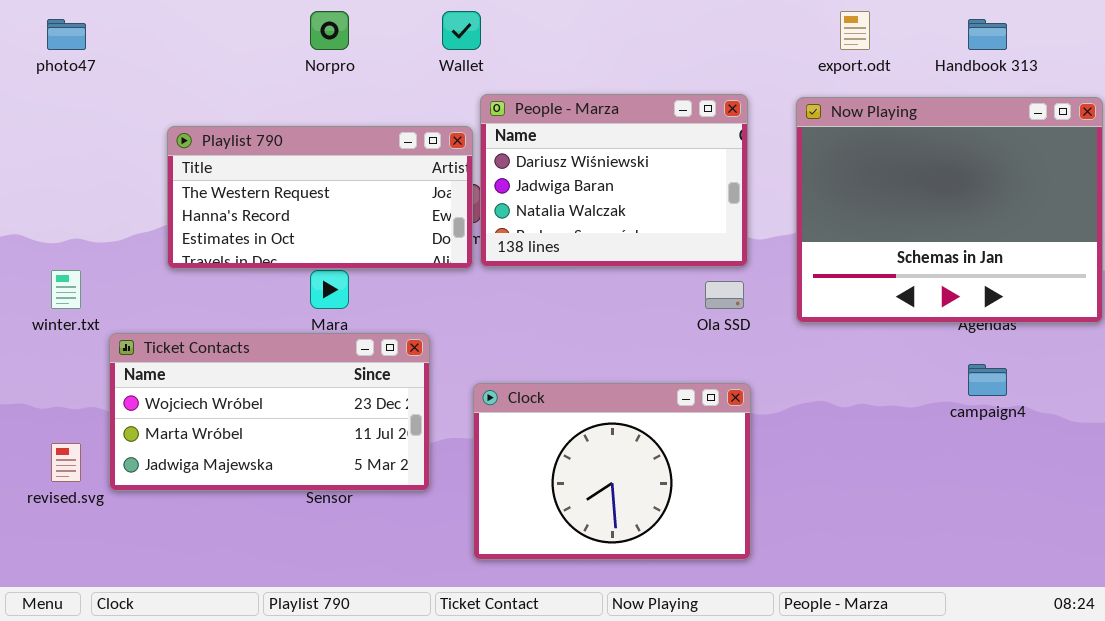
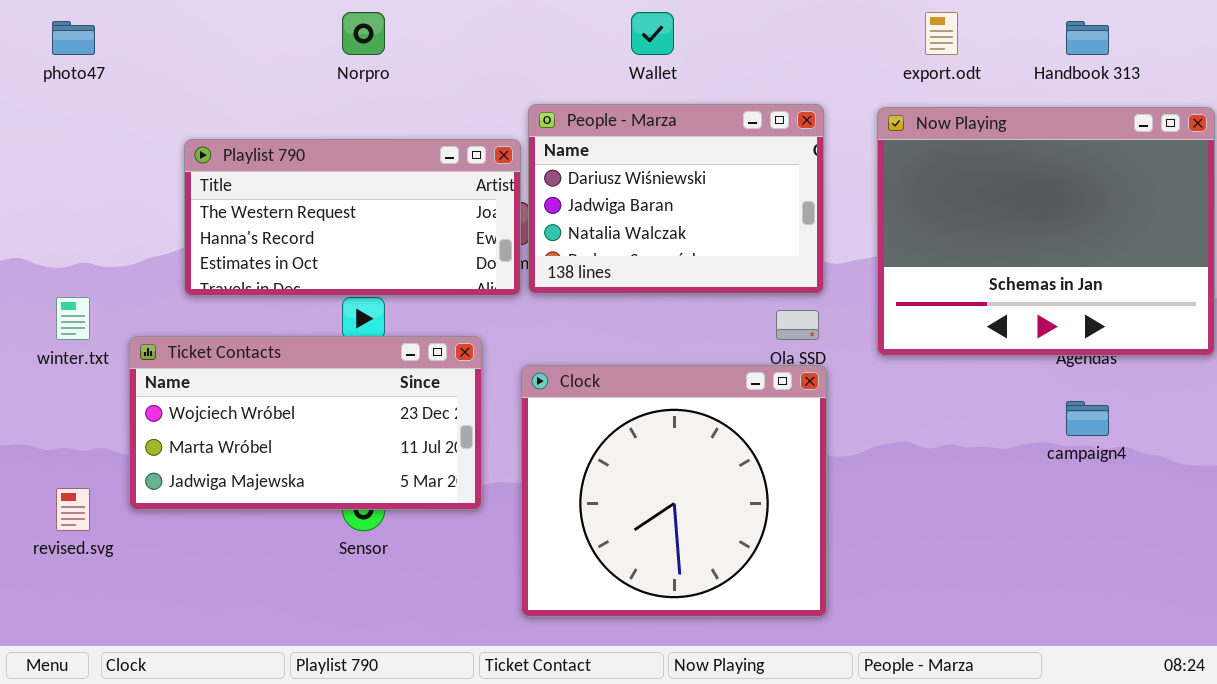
Wallet: [442,11,481,50] -> [631,12,674,55], moved
Ticket Contacts: [109,333,430,491] -> [129,336,482,510], moved
Clock: [473,383,751,560] -> [521,365,827,617], resized

